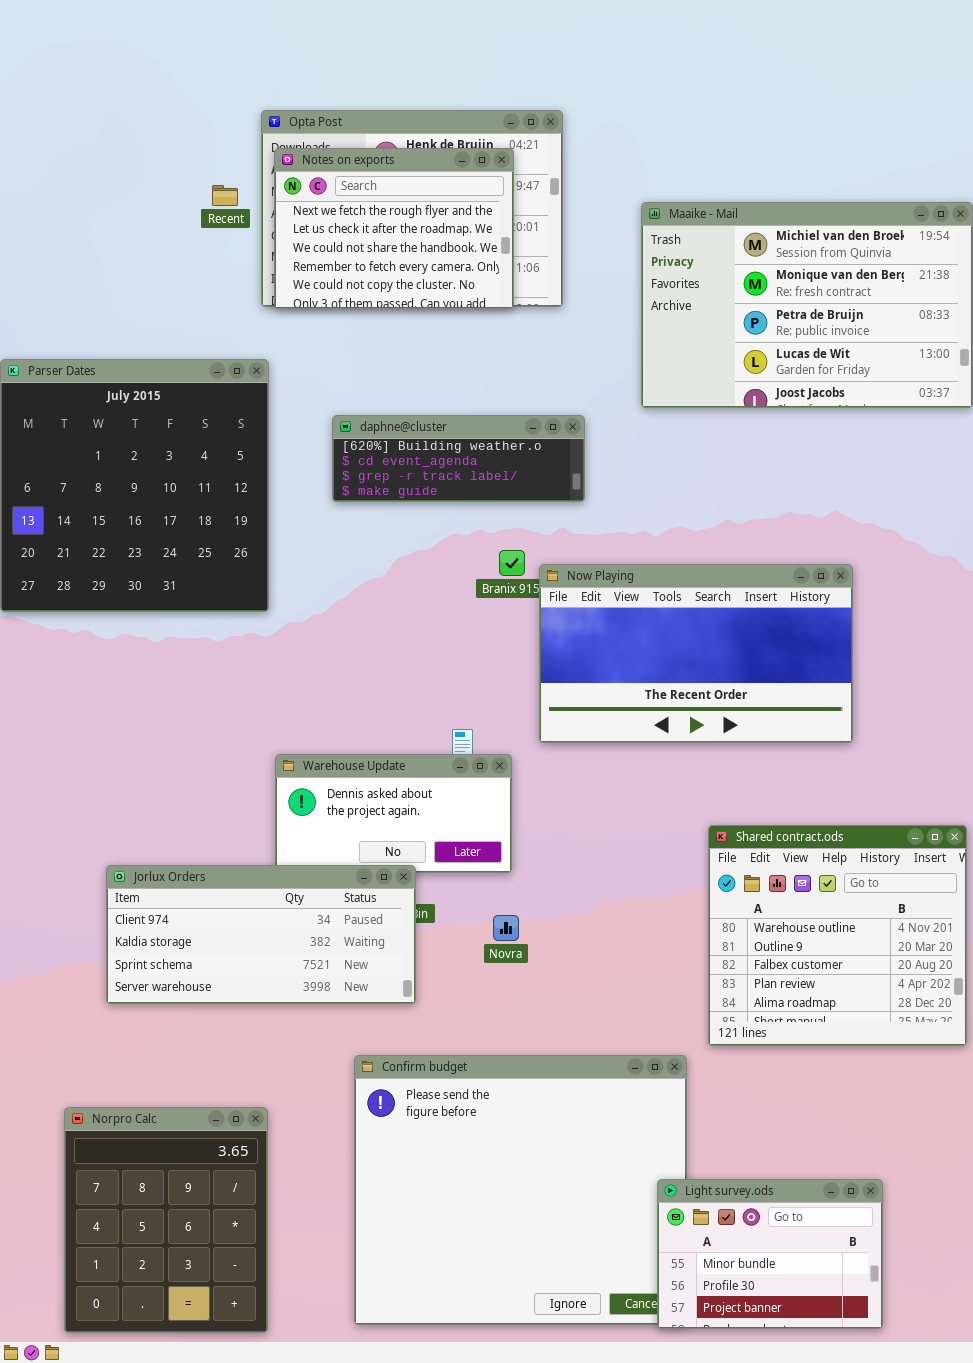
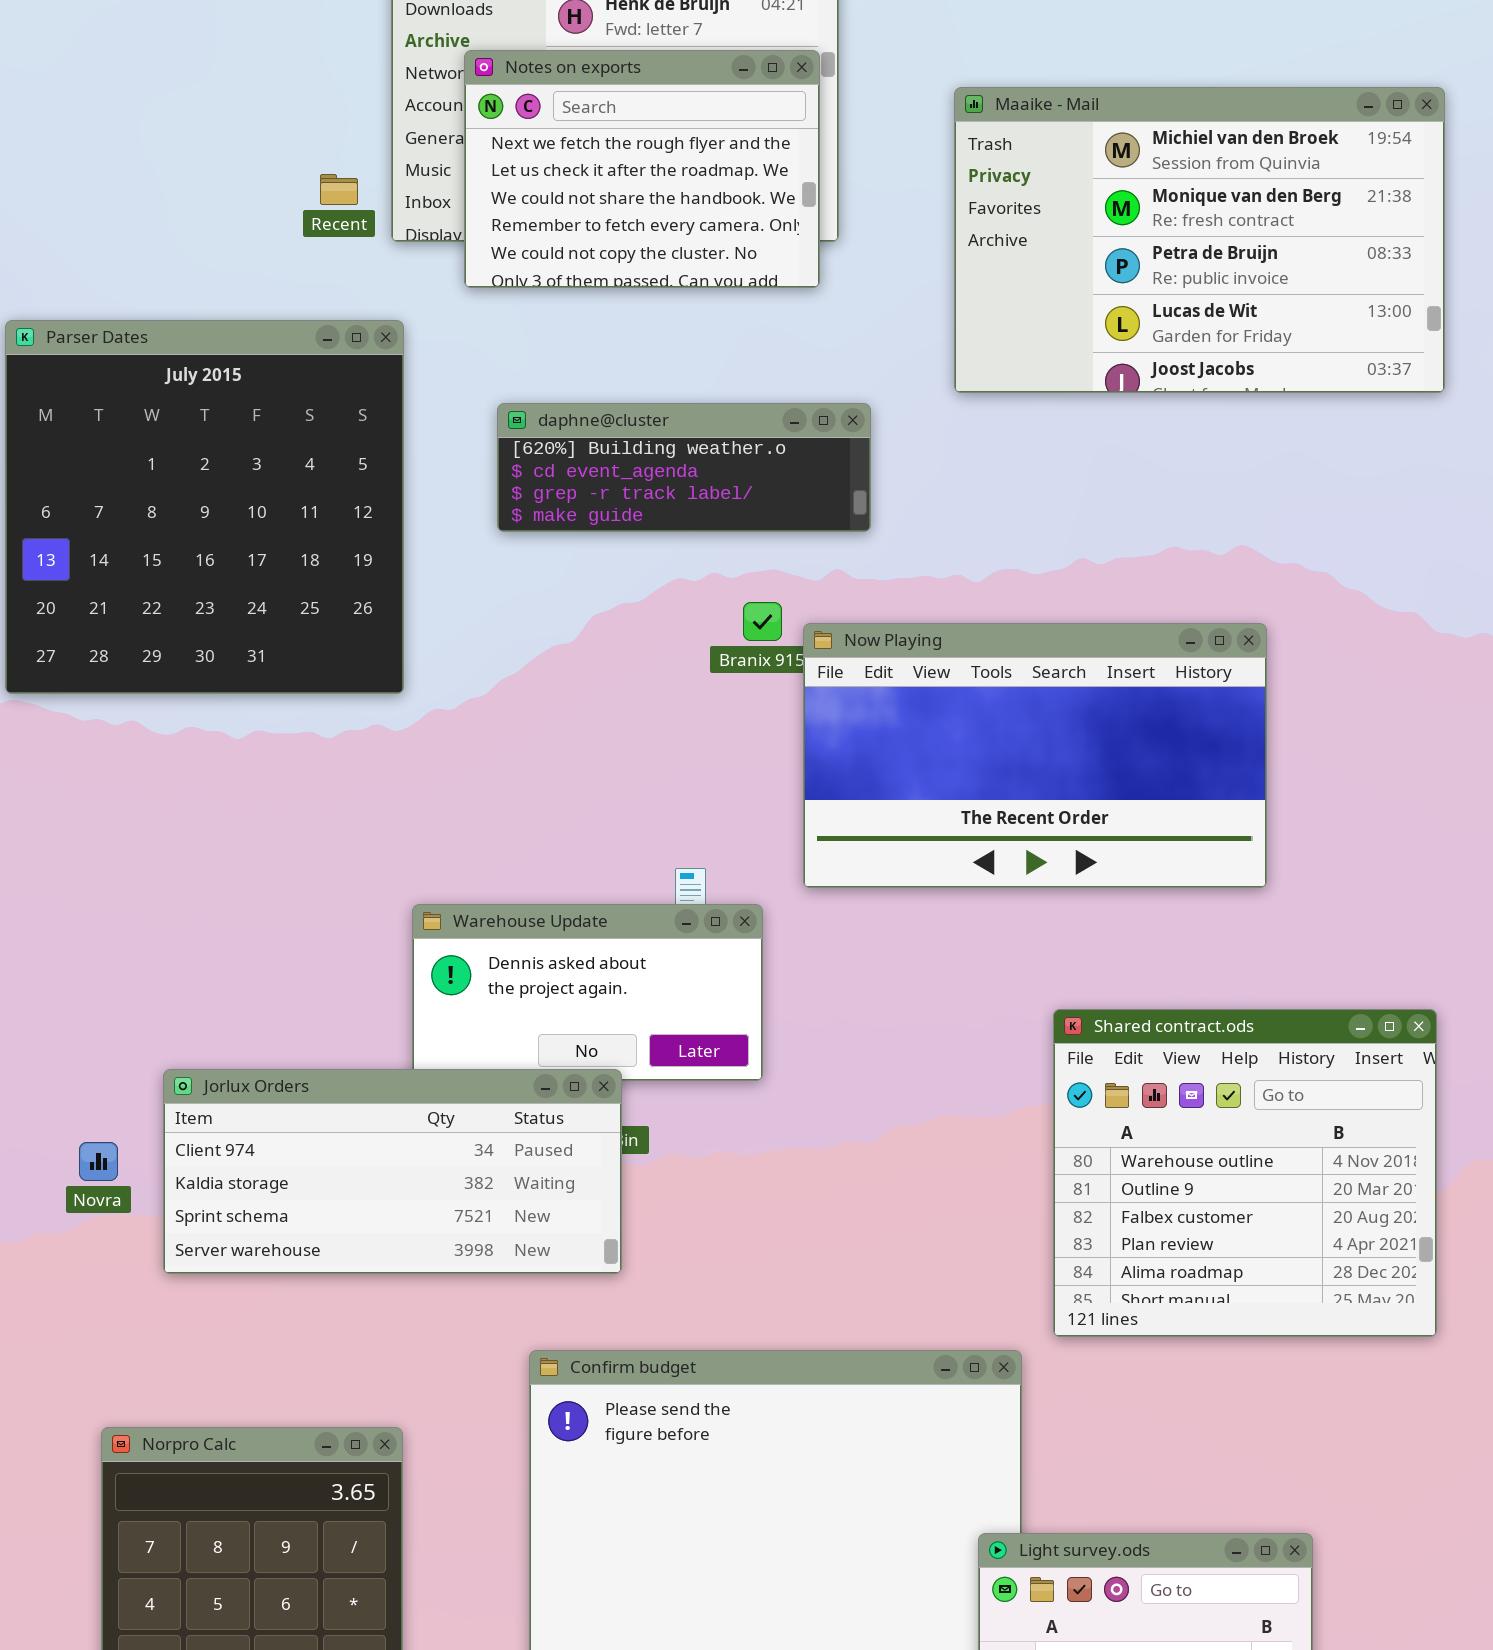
Notes on exports: [274,148,514,309] -> [464,50,820,288], moved
Recent: [212,185,238,206] -> [320,174,358,205], moved
Novra: [493,915,519,941] -> [79,1142,118,1181], moved

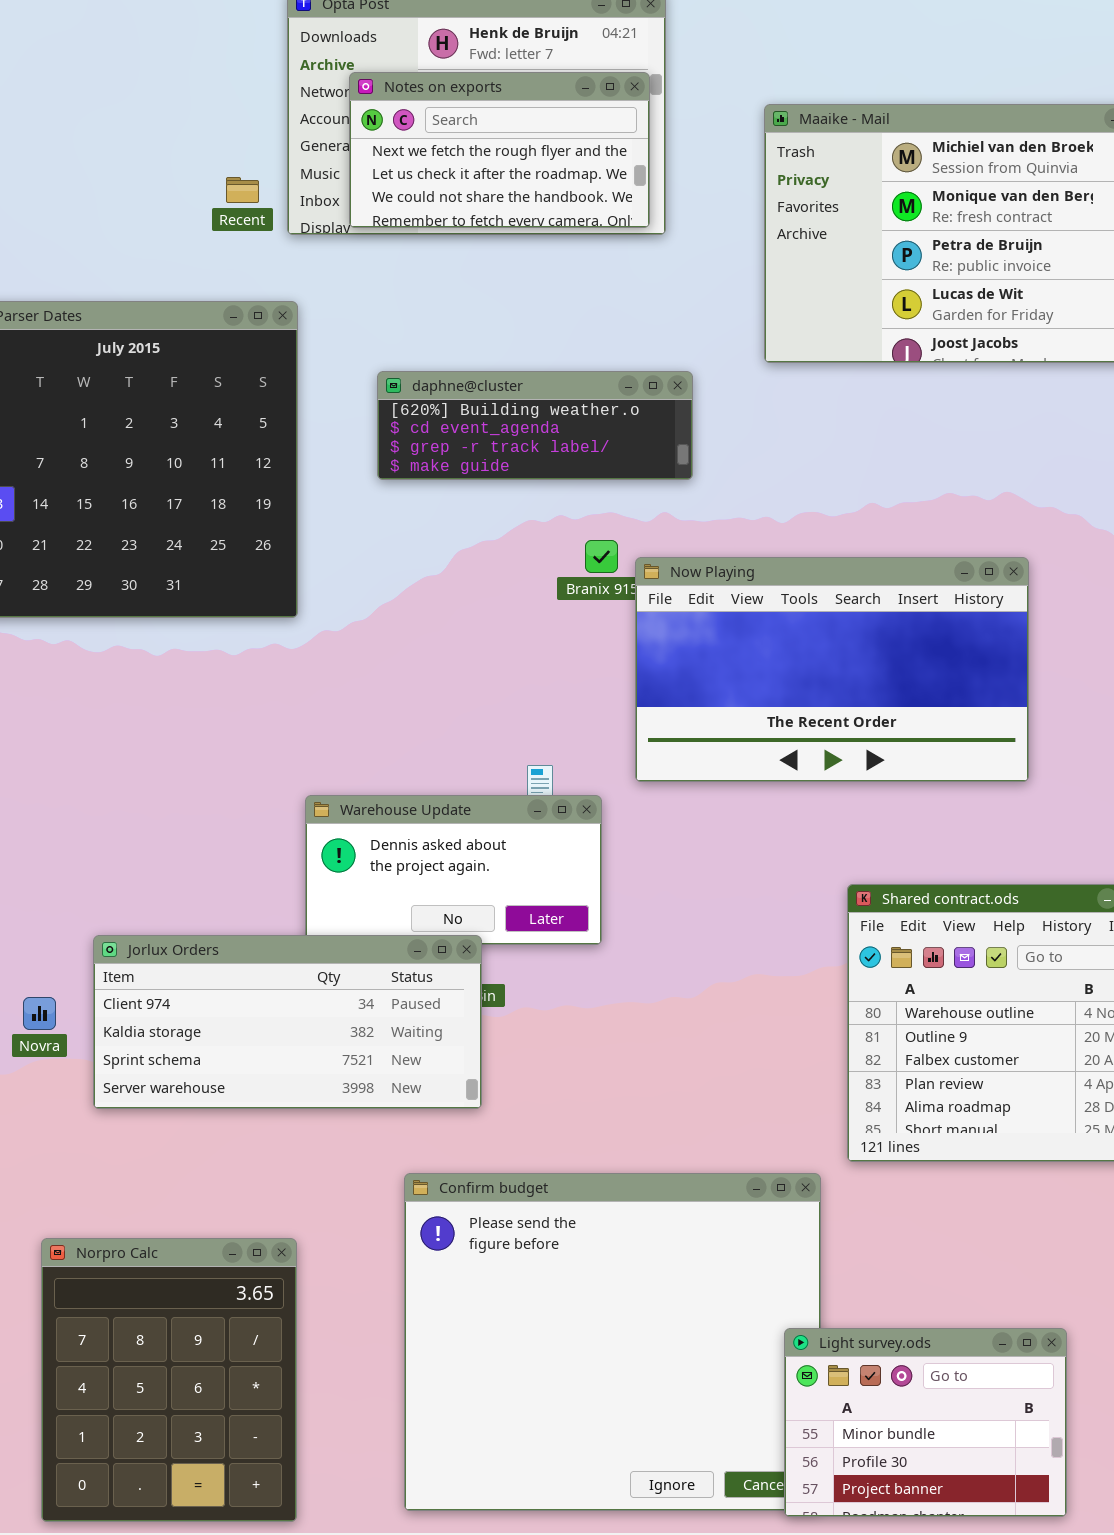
Notes on exports: [464,50,820,288] -> [349,72,650,228], resized

